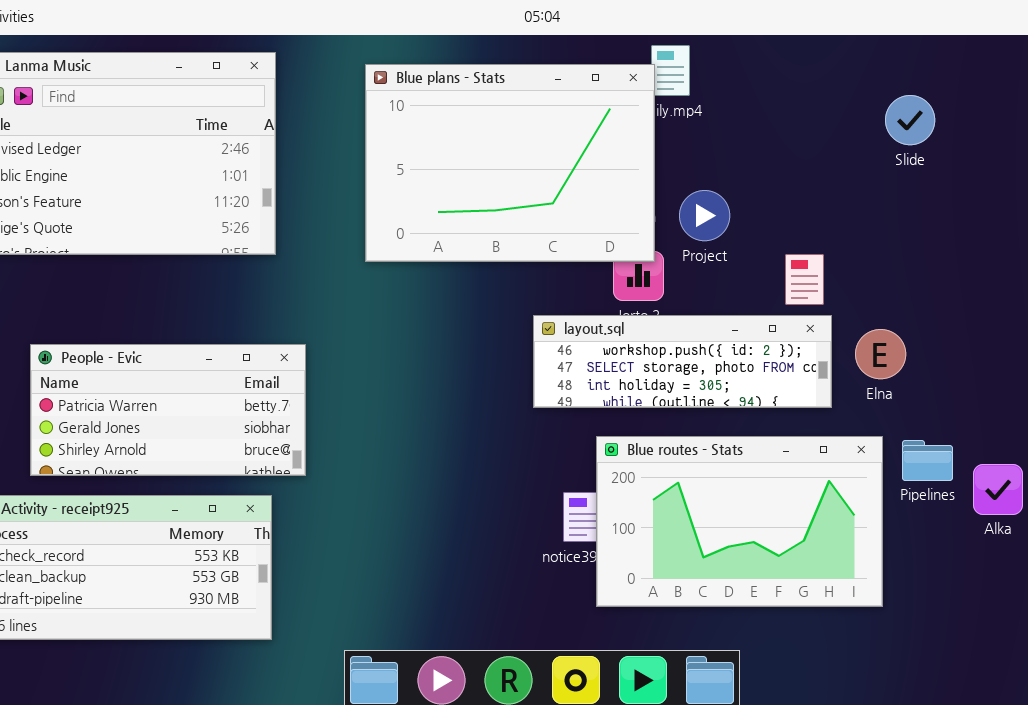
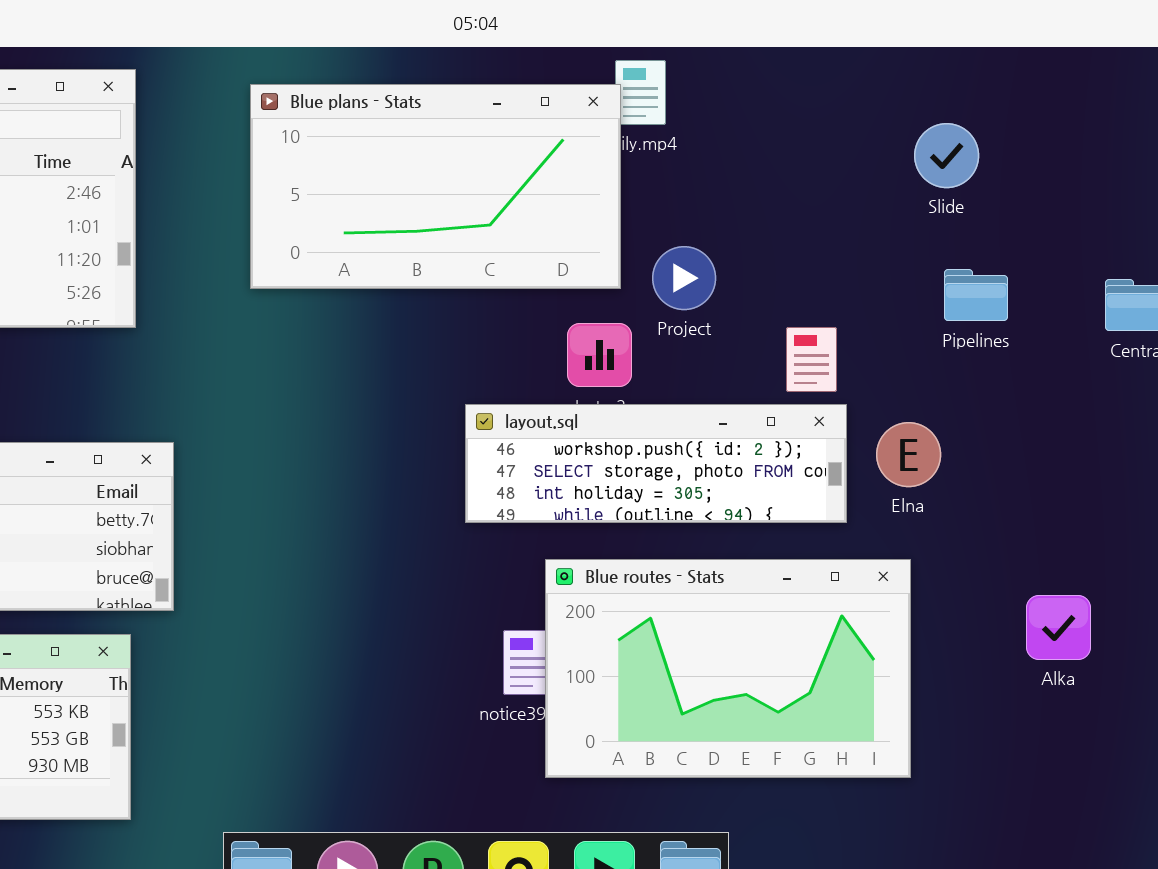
Blue plans - Stats: [365,64,655,262] -> [250,84,621,289], resized
Pipelines: [902,440,953,481] -> [944,269,1008,321], moved

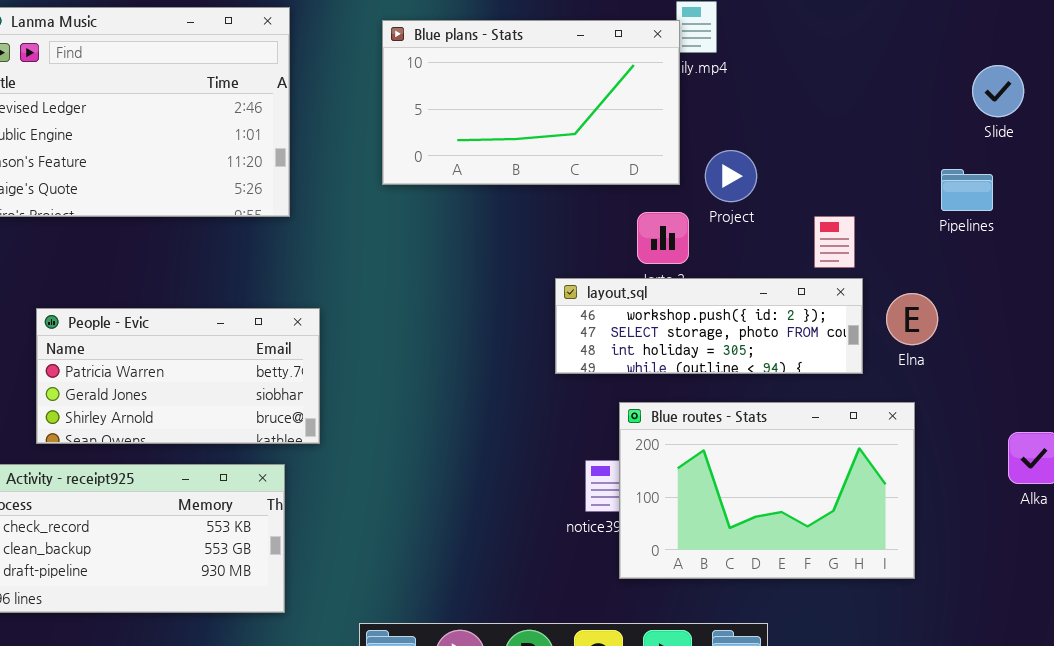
Slide: [914,123,979,188] -> [972,65,1024,117], moved

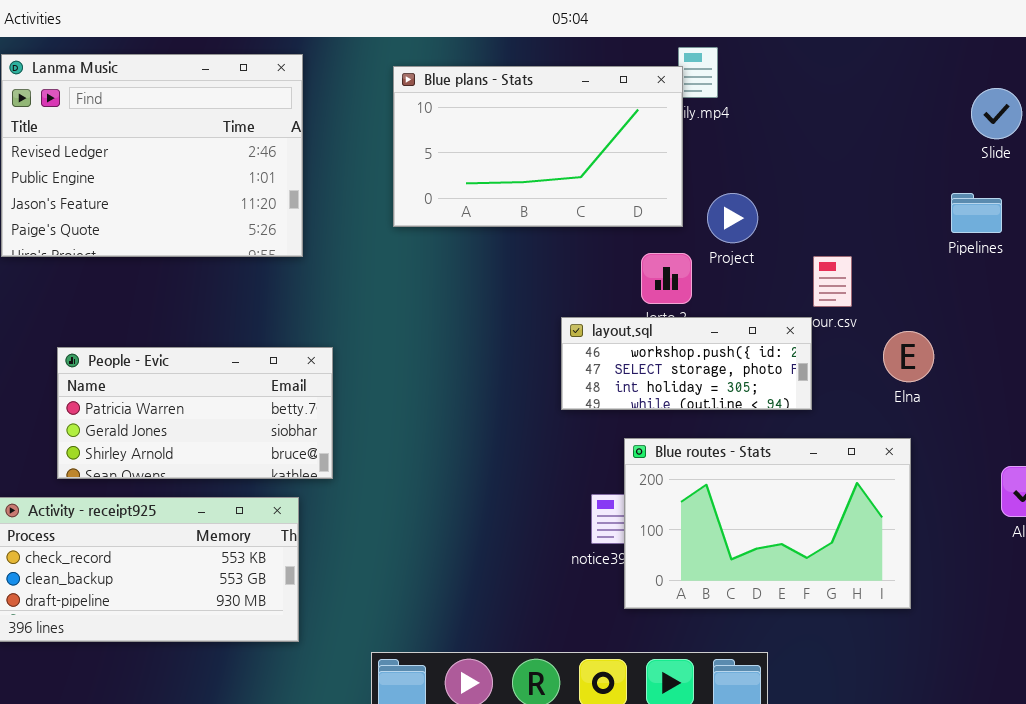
Slide: [972,65,1024,117] -> [971,88,1022,139], moved
Pipelines: [941,169,993,211] -> [951,193,1002,233], moved
layout.sql: [555,278,863,374] -> [561,317,812,410], resized

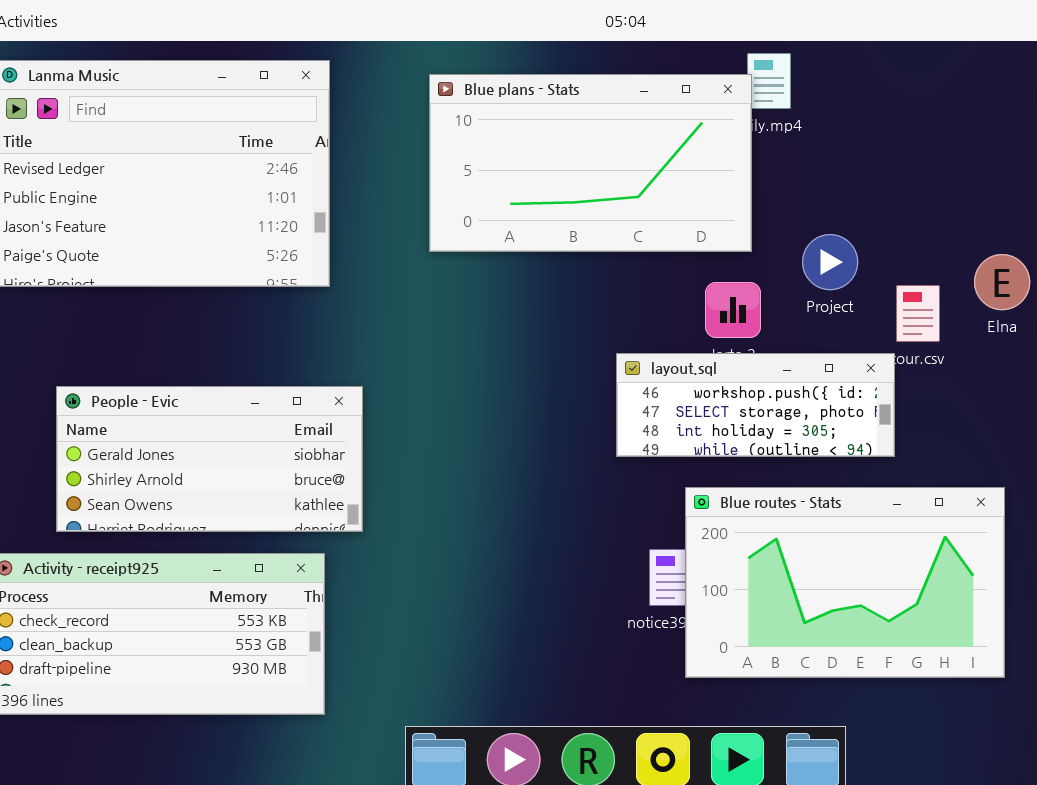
Project: [707,193,758,243] -> [802,234,858,290], moved
Elna: [883,331,934,382] -> [974,254,1030,310], moved
People - Evic: [57,347,333,479] -> [56,386,363,532], scrolled down 1 row

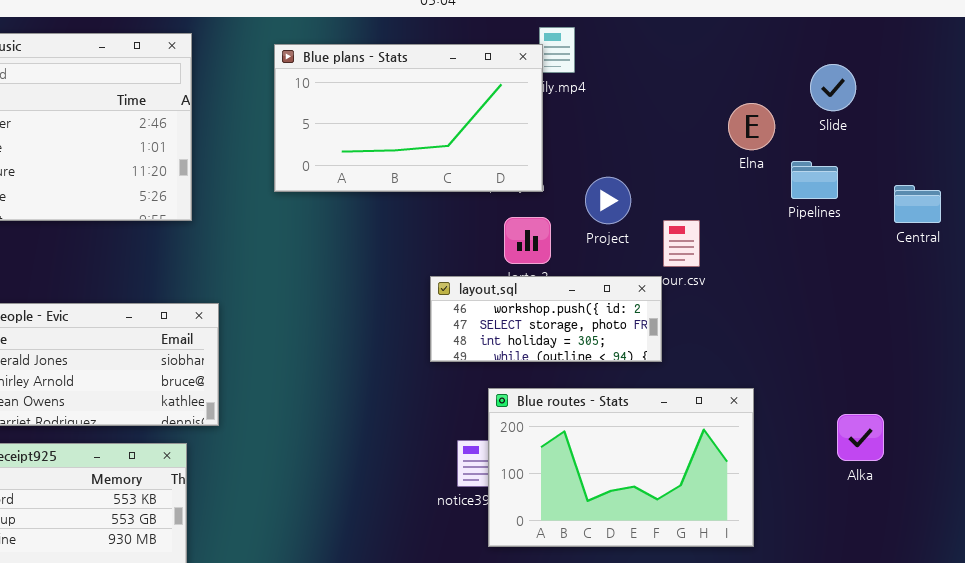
Elna: [974,254,1030,310] -> [728,103,775,150], moved

